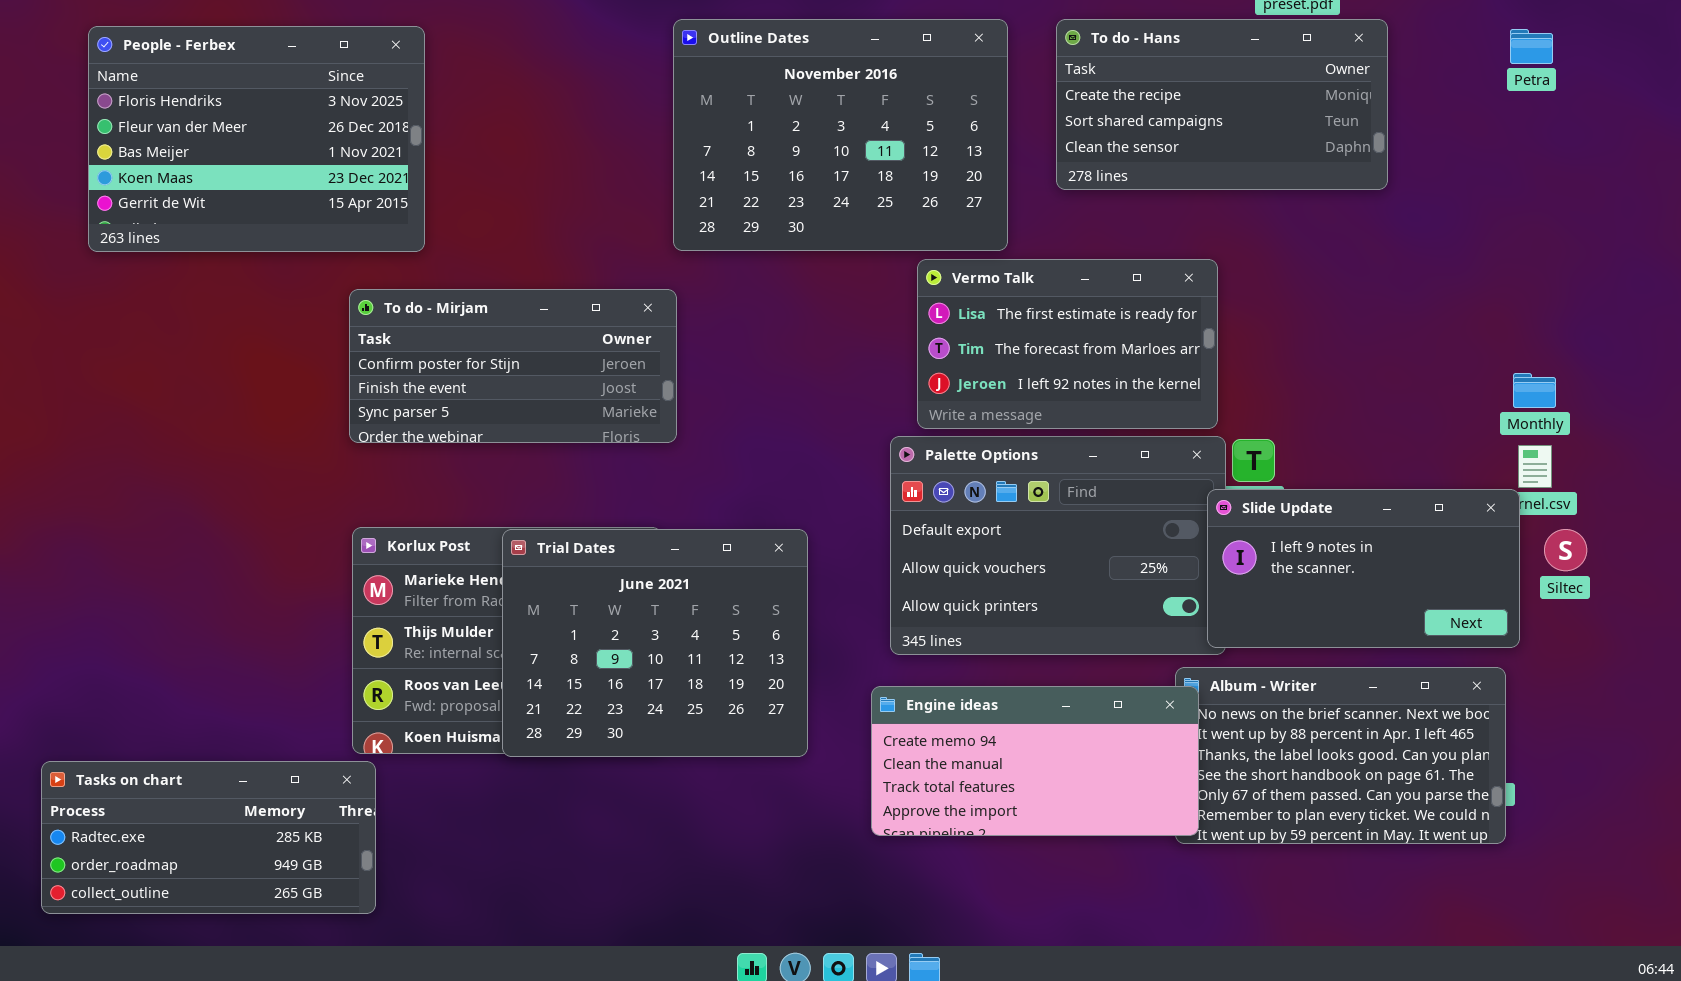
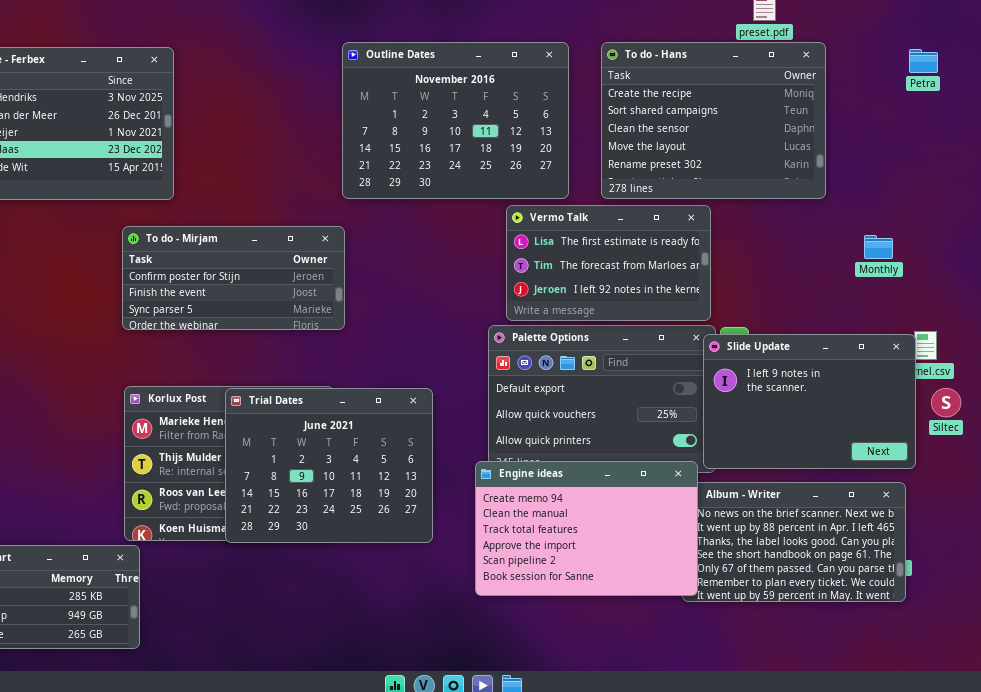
To do - Hans: [1056,19,1388,190] -> [601,42,826,199], resized
Monthly: [1513,373,1556,408] -> [864,235,893,259], moved
Slide Update: [1207,489,1520,648] -> [703,334,916,469], resized
Engine ideas: [871,686,1199,836] -> [475,461,698,596], resized

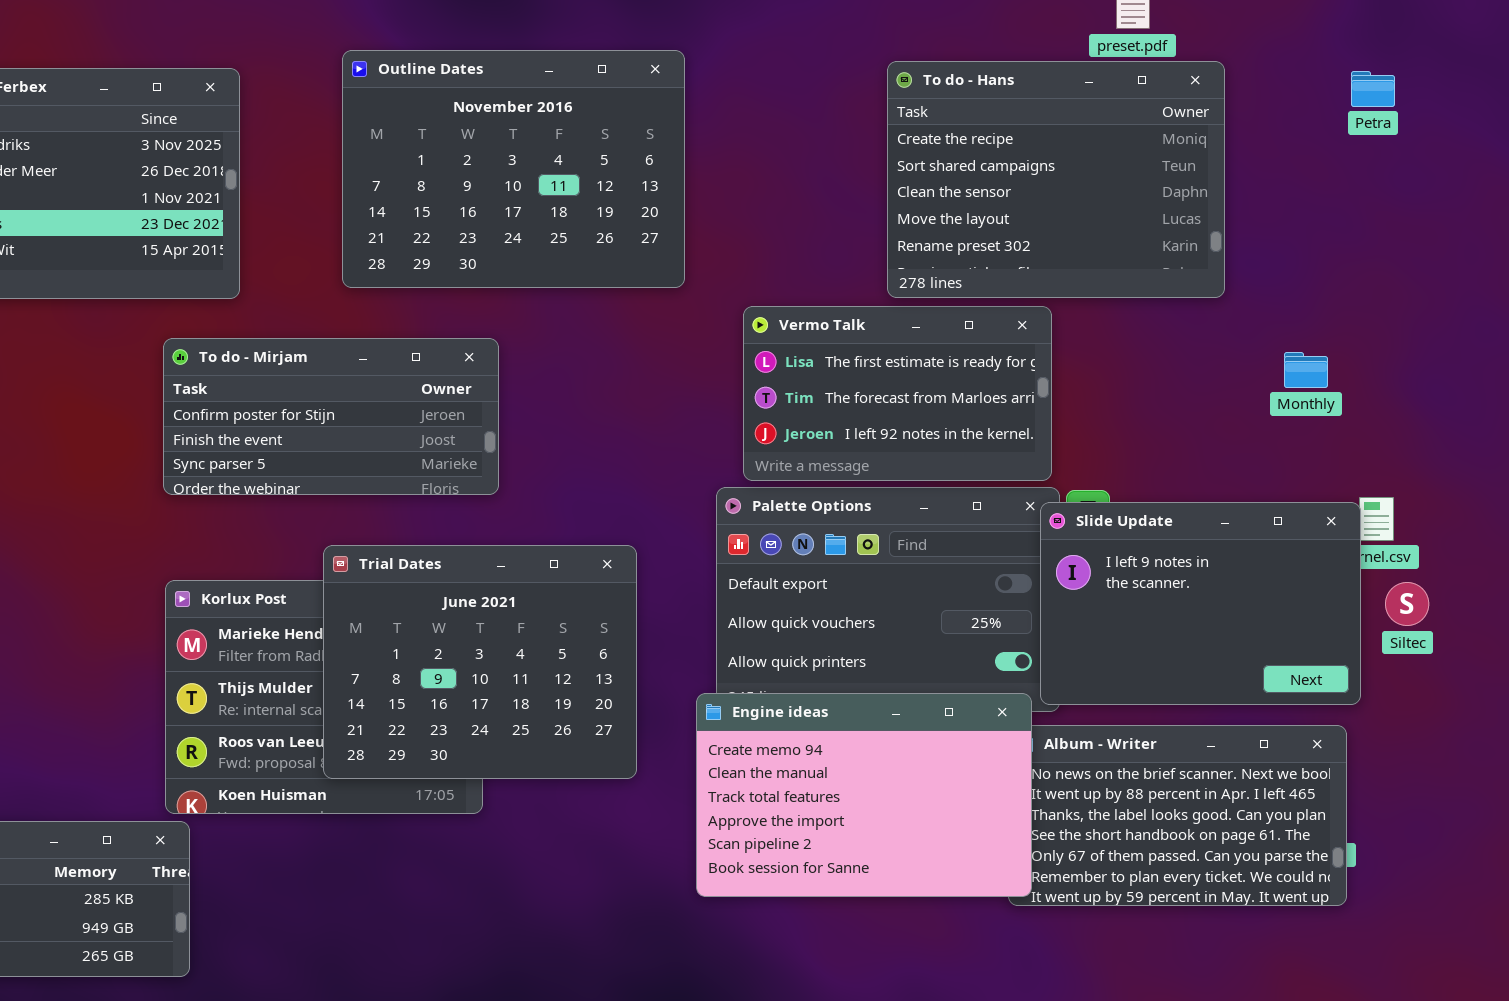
Outline Dates: [342,42,569,199] -> [342,50,685,288], moved
Trial Dates: [225,388,433,543] -> [323,545,637,779], moved

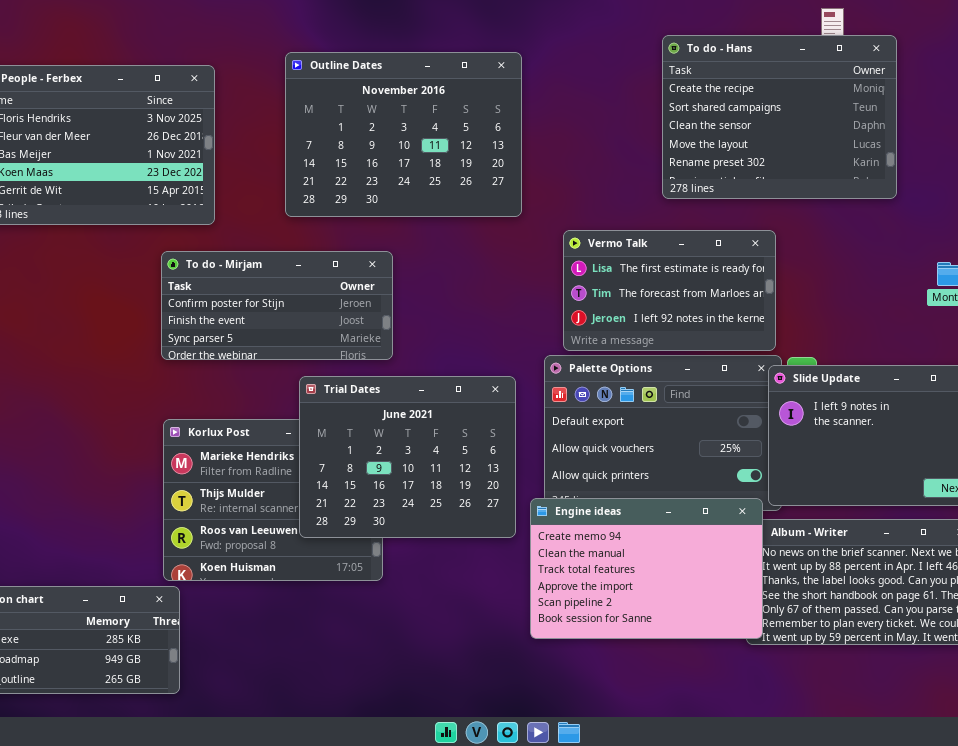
To do - Hans: [887,61,1225,298] -> [662,35,897,199], moved
Trial Dates: [323,545,637,779] -> [299,376,516,538], moved

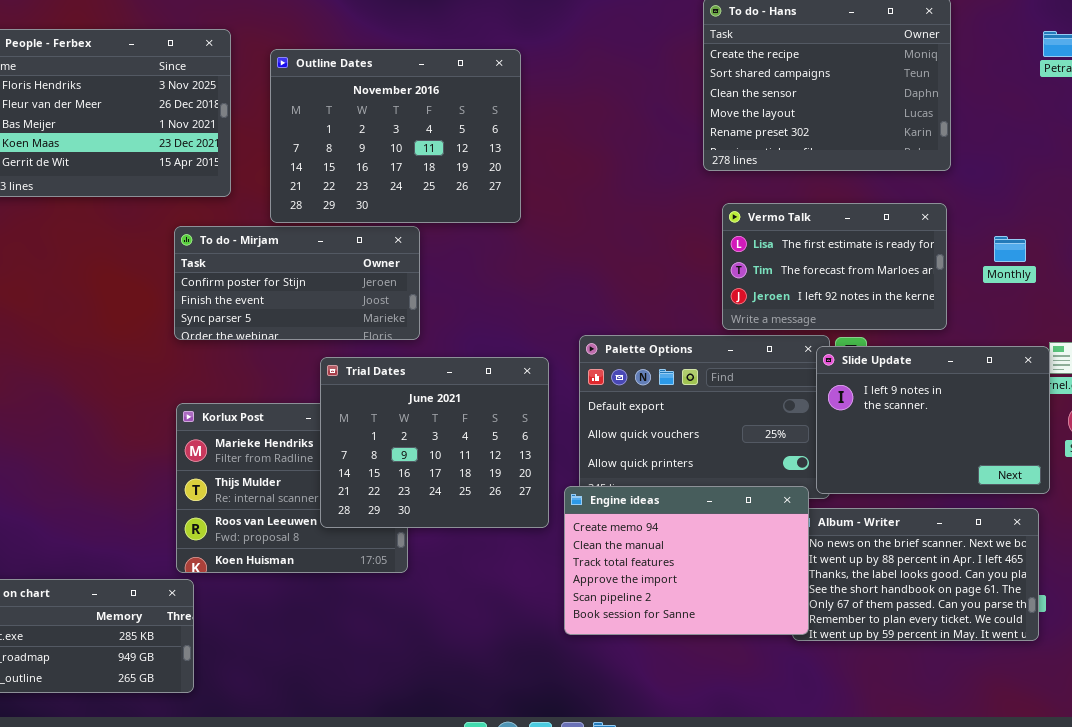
Outline Dates: [285,52,522,217] -> [270,49,521,223], moved
Vermo Talk: [563,230,776,351] -> [722,203,947,330], moved

